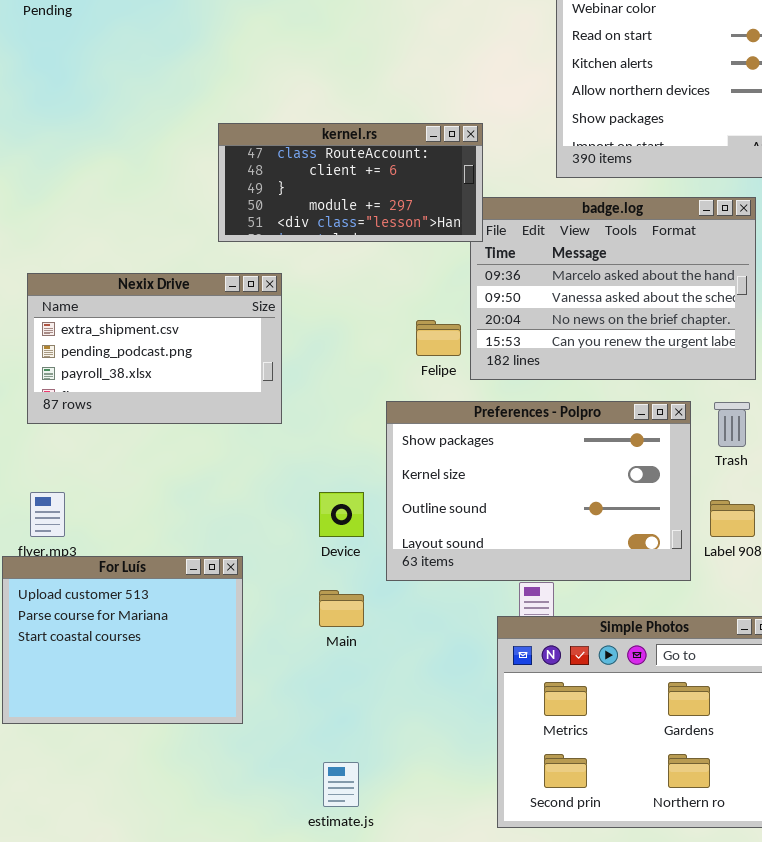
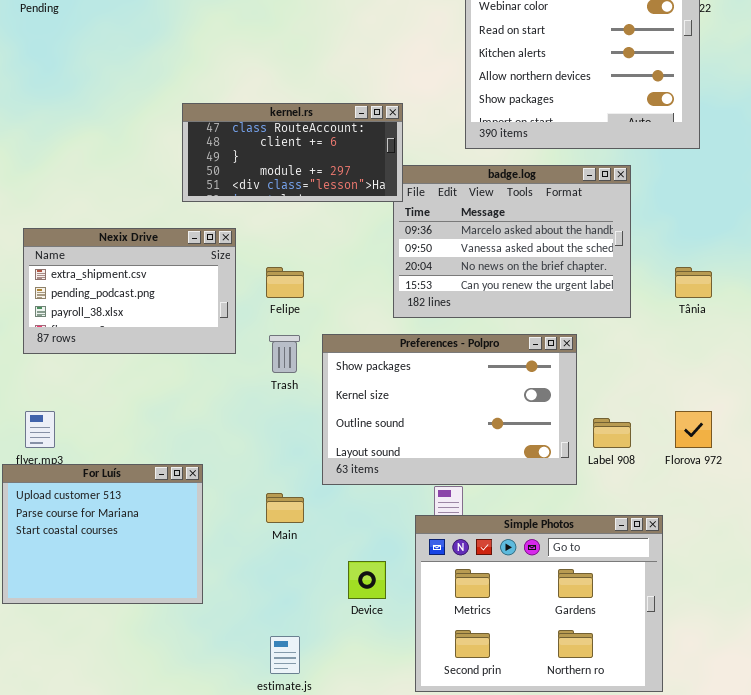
Felipe: [416,320,461,356] -> [266,267,304,298], moved
Trash: [714,402,750,447] -> [269,335,300,373], moved
Device: [319,492,364,537] -> [348,561,386,599], moved

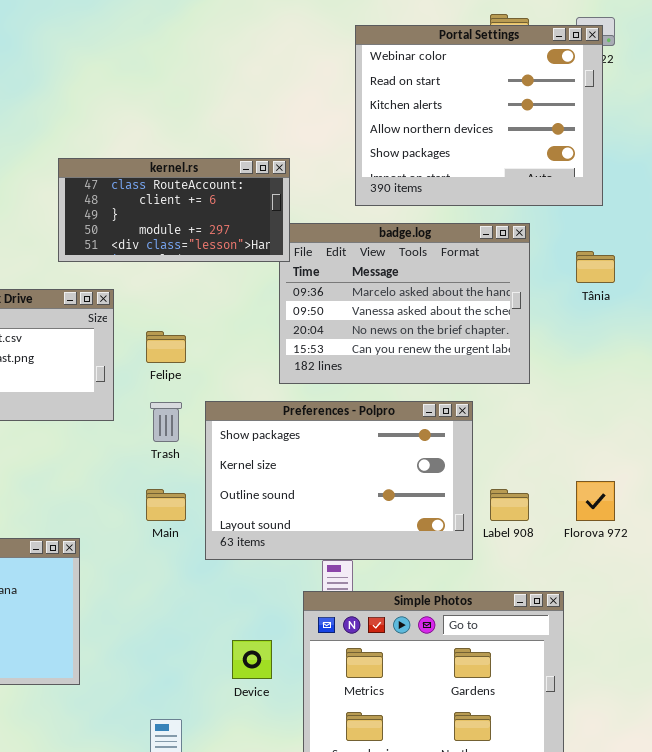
Tânia: [675,267,712,298] -> [576,251,615,283], moved
Main: [266,493,304,523] -> [146,489,186,521], moved

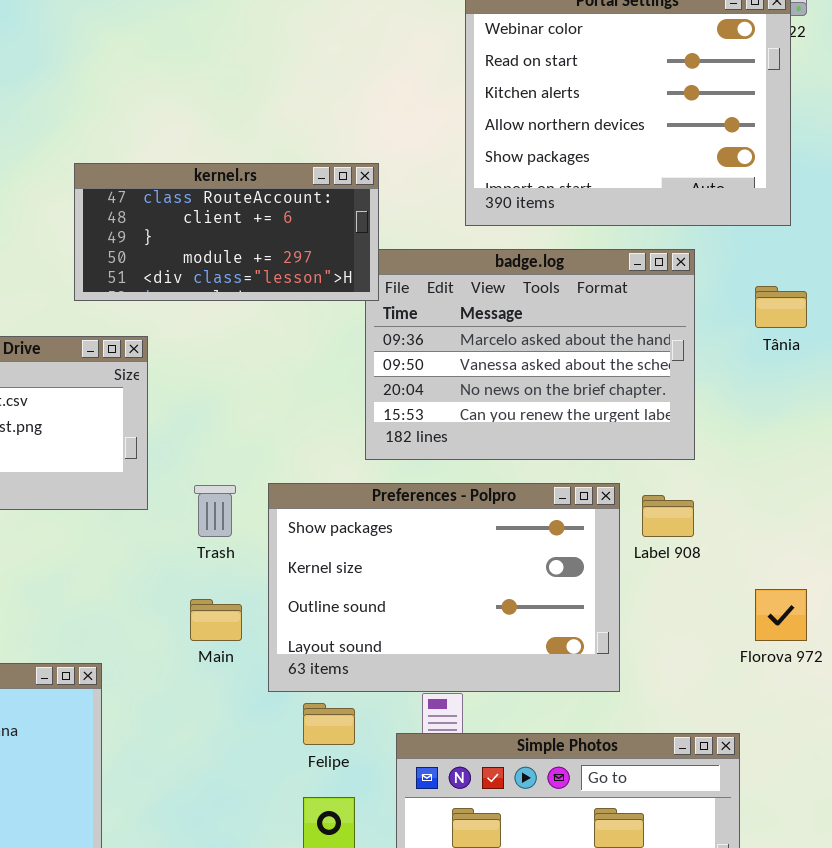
Felipe: [146,331,186,363] -> [303,703,355,745], moved
Label 908: [490,489,529,521] -> [642,495,694,537], moved

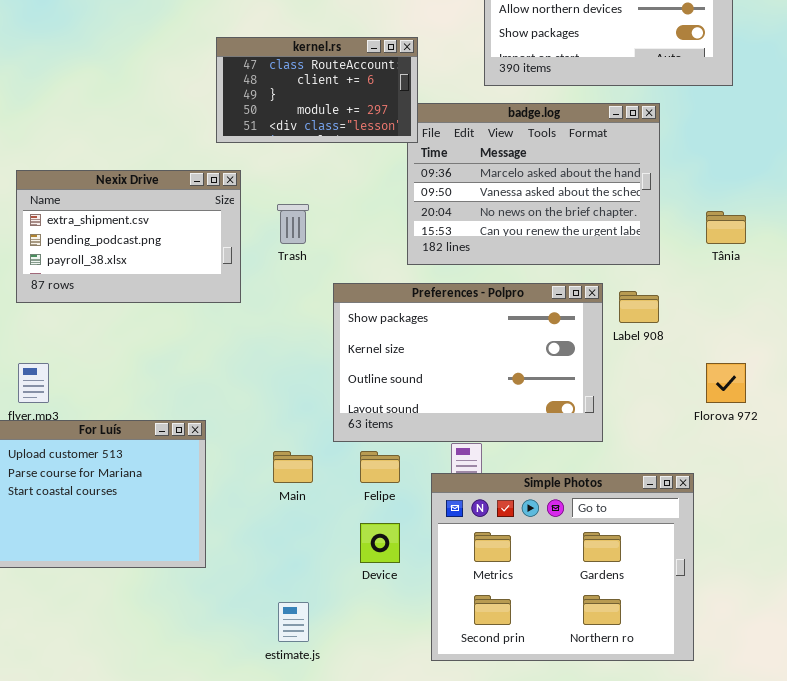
kernel.rs: [74,163,379,301] -> [216,37,418,143], resized
Tânia: [755,286,807,328] -> [706,211,746,244], moved
Trash: [194,485,236,537] -> [277,204,309,244], moved
Main: [190,599,242,641] -> [273,451,313,483], moved

